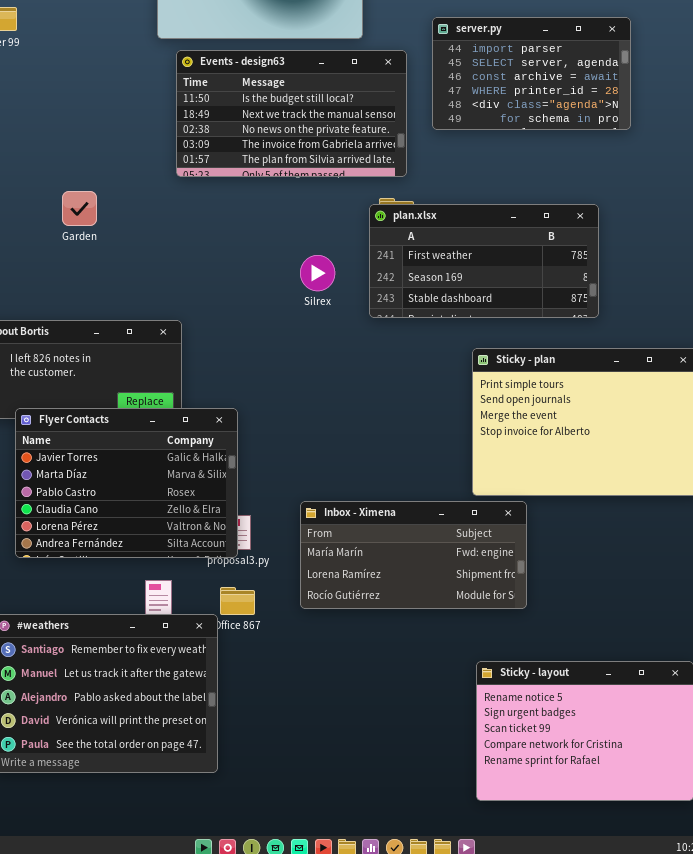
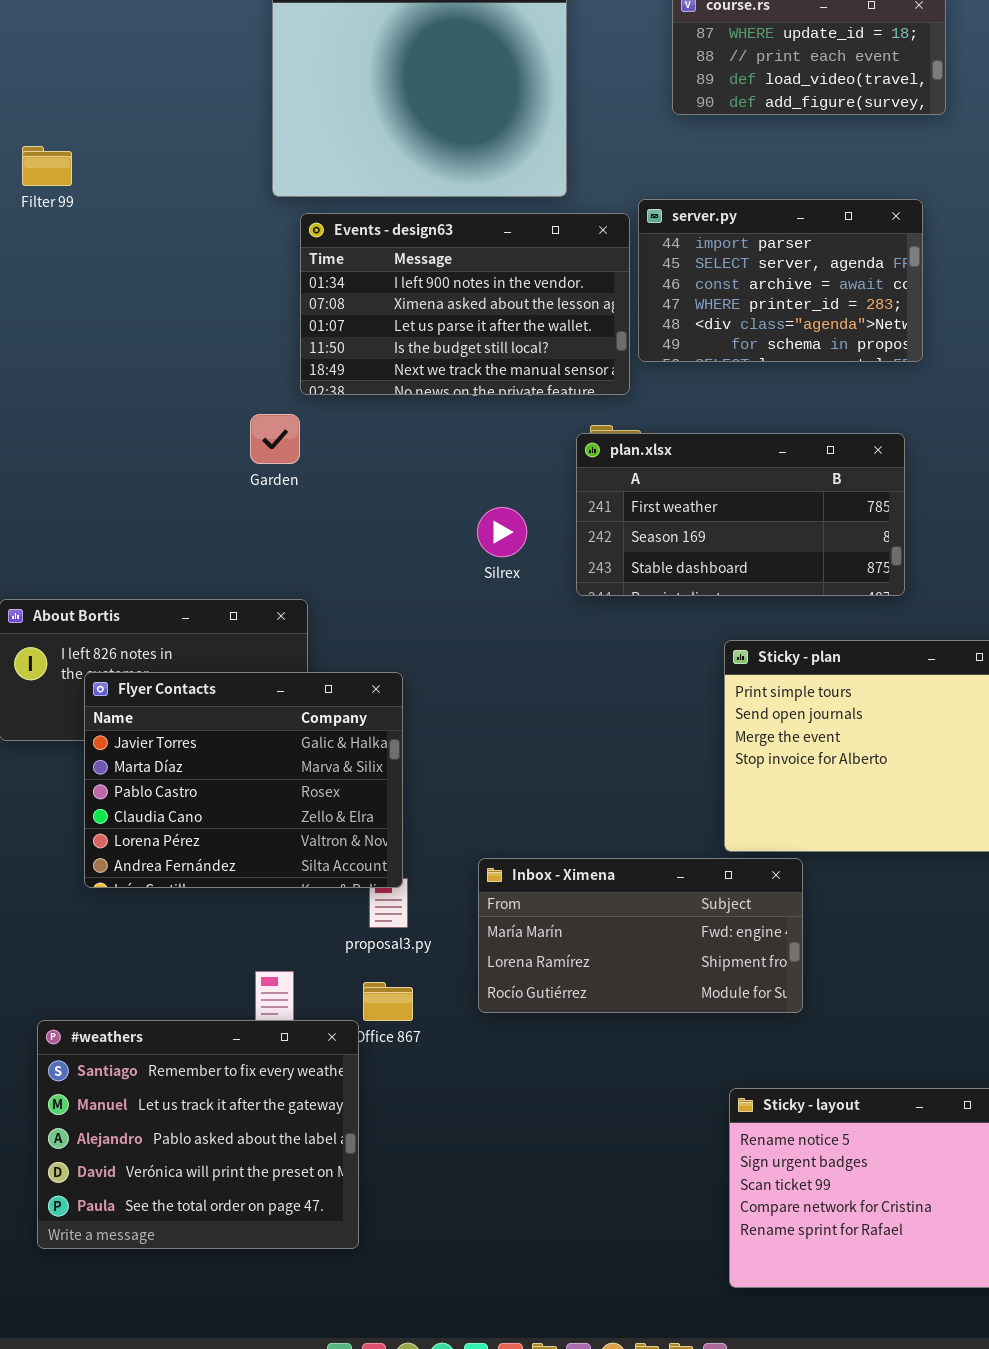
server.py: [432,17,631,130] -> [638,199,923,362], moved
Events - design63: [176,50,407,177] -> [300,213,630,395], scrolled up 3 rows
Garden: [62,191,97,226] -> [250,414,300,464], moved
Flyer Contacts: [15,408,238,558] -> [84,672,403,888], moved

